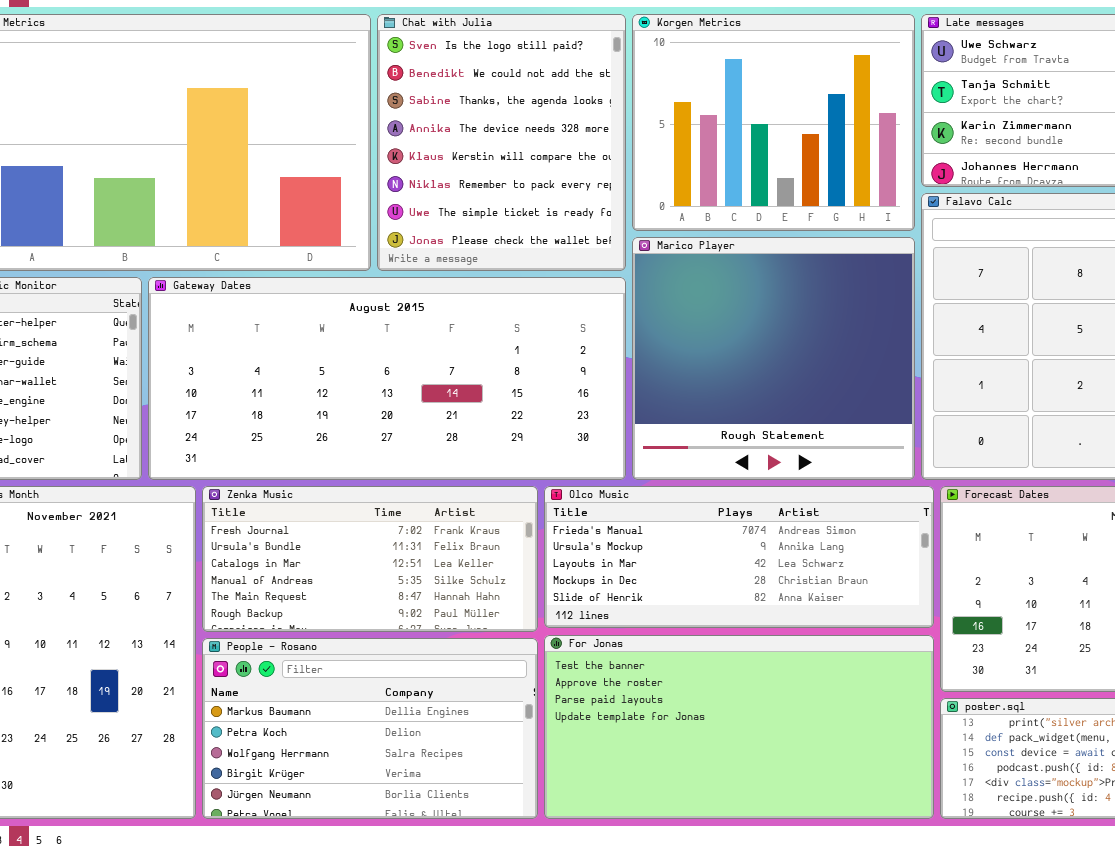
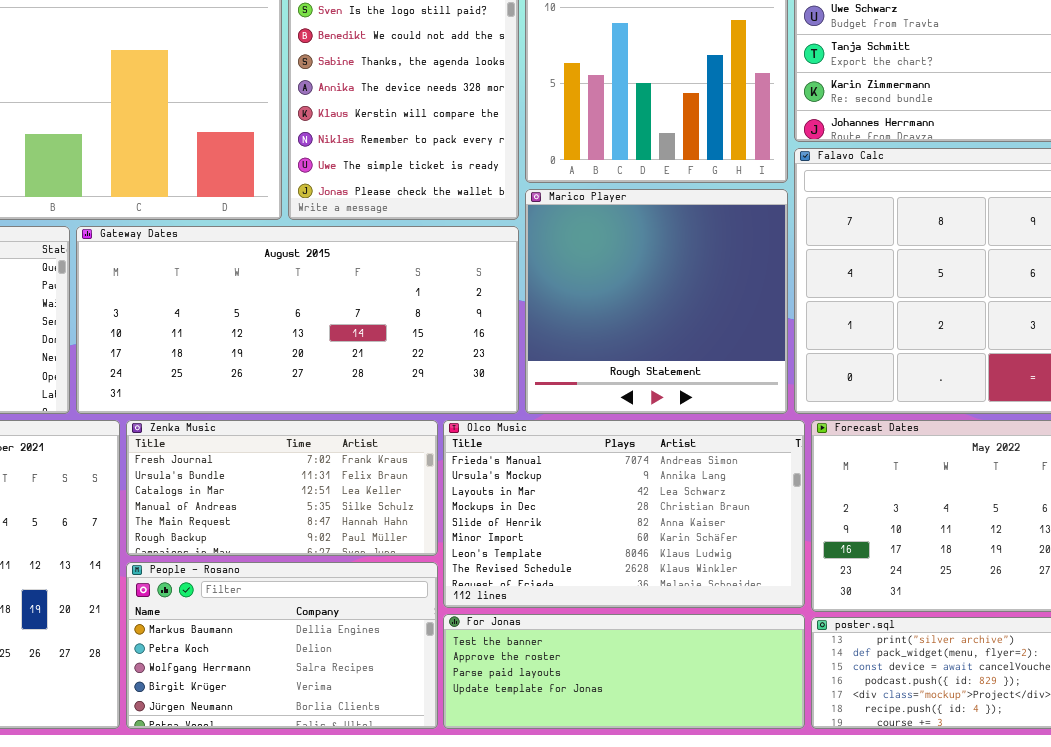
Olco Music: [544,486,934,628] -> [443,420,805,608], resized
For Jonas: [544,635,934,819] -> [443,614,805,729], resized

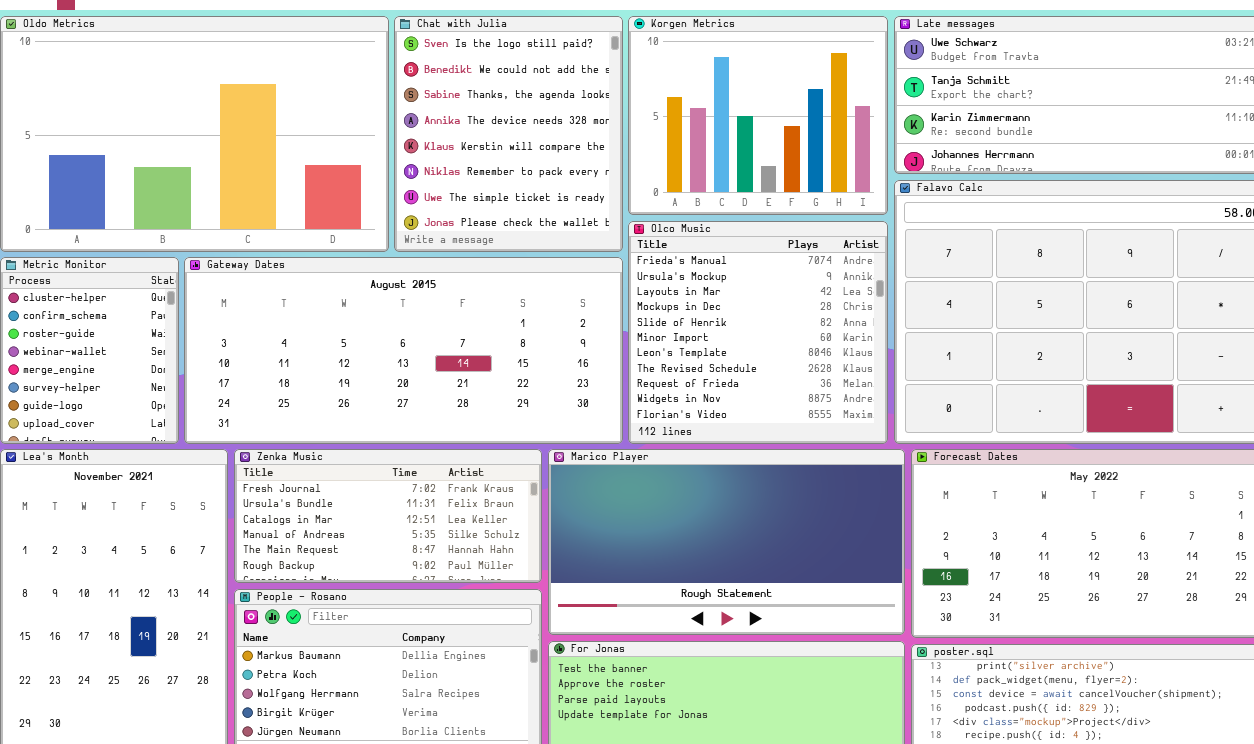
Marico Player: [525,189,788,414] -> [548,449,905,635], moved, resized
Olco Music: [443,420,805,608] -> [628,221,888,444], moved, resized

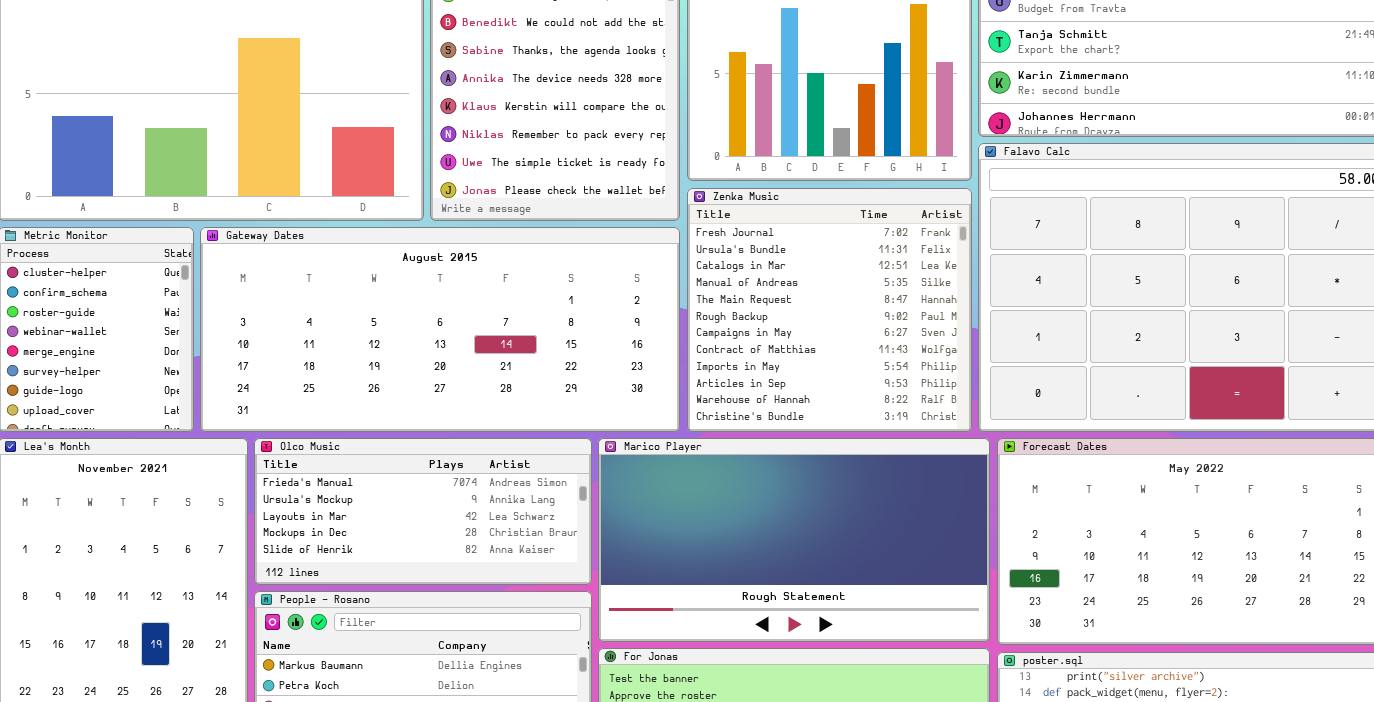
Olco Music: [628,221,888,444] -> [254,438,592,585], moved, resized
Zenka Music: [234,449,542,583] -> [687,188,972,432], moved, resized

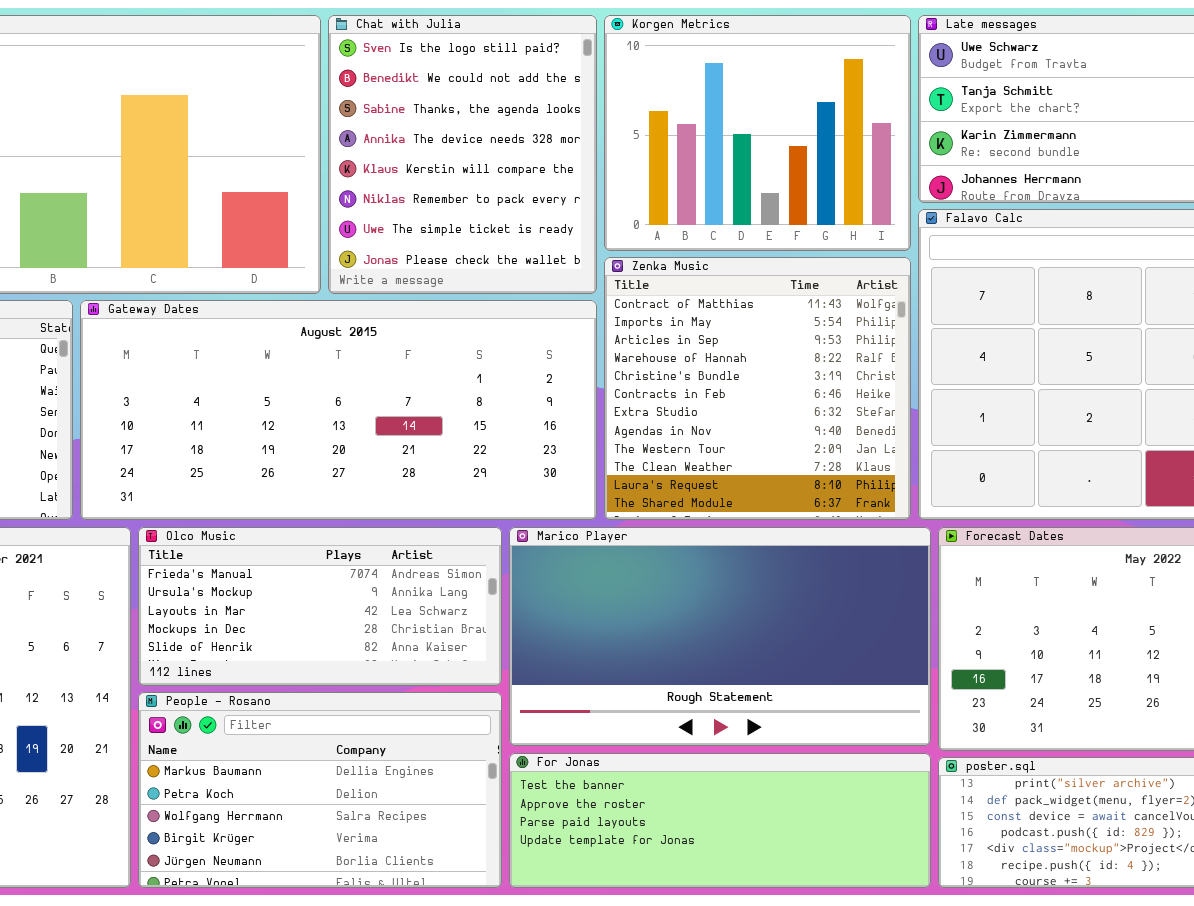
Zenka Music: [687,188,972,432] -> [604,257,911,520], scrolled down 7 rows

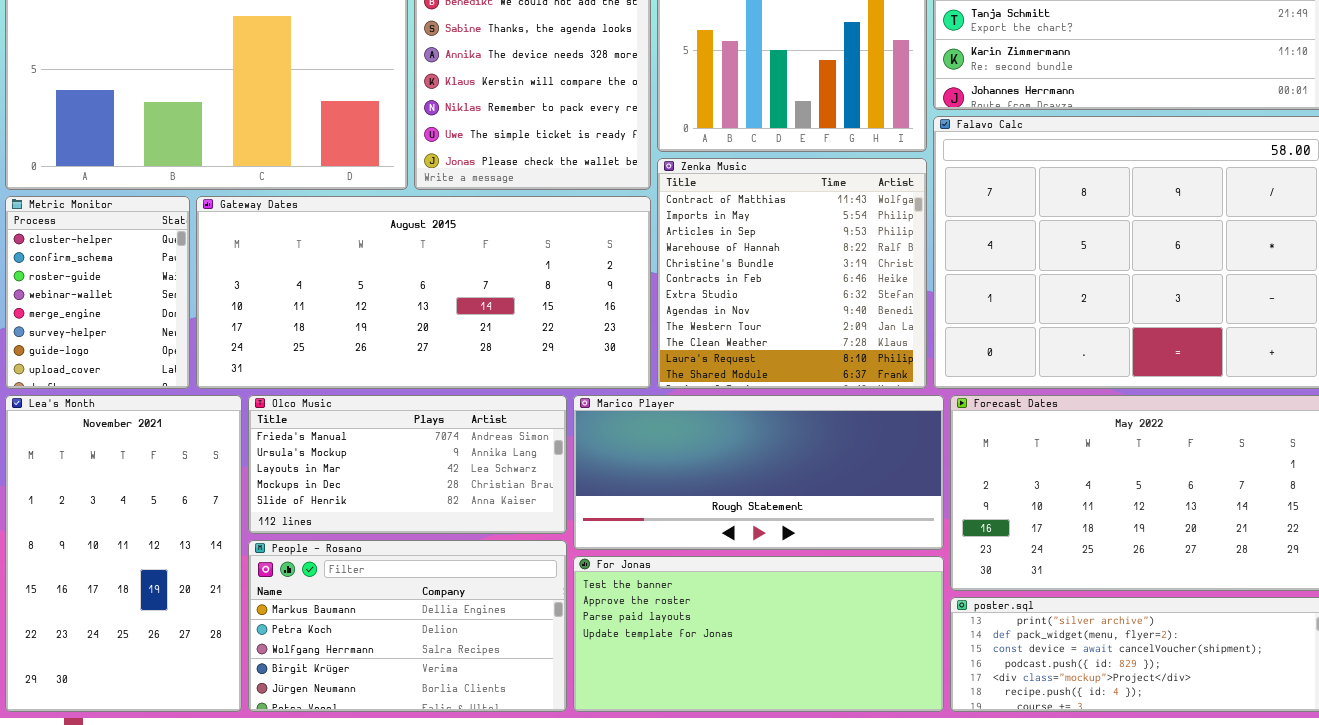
Marico Player: [509,527,931,746] -> [573,395,944,550], resized
For Jonas: [509,753,931,888] -> [573,556,944,712], resized

